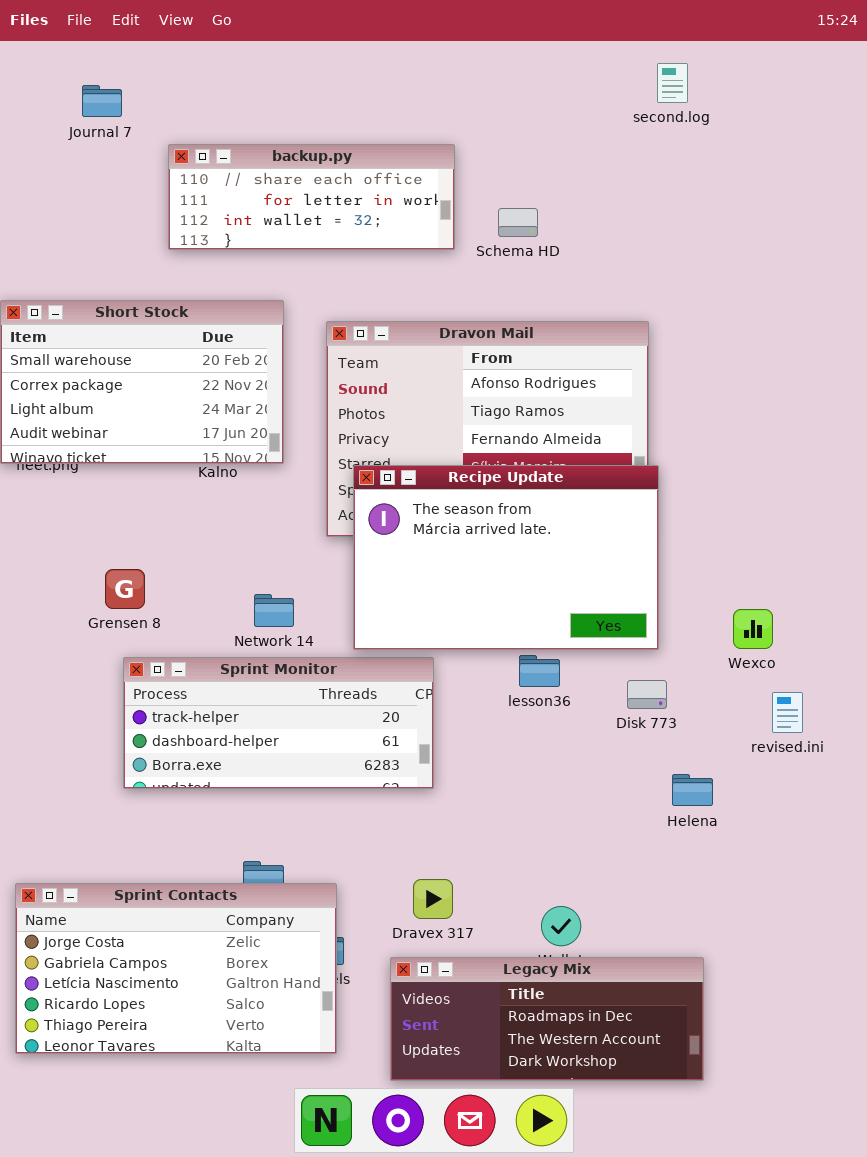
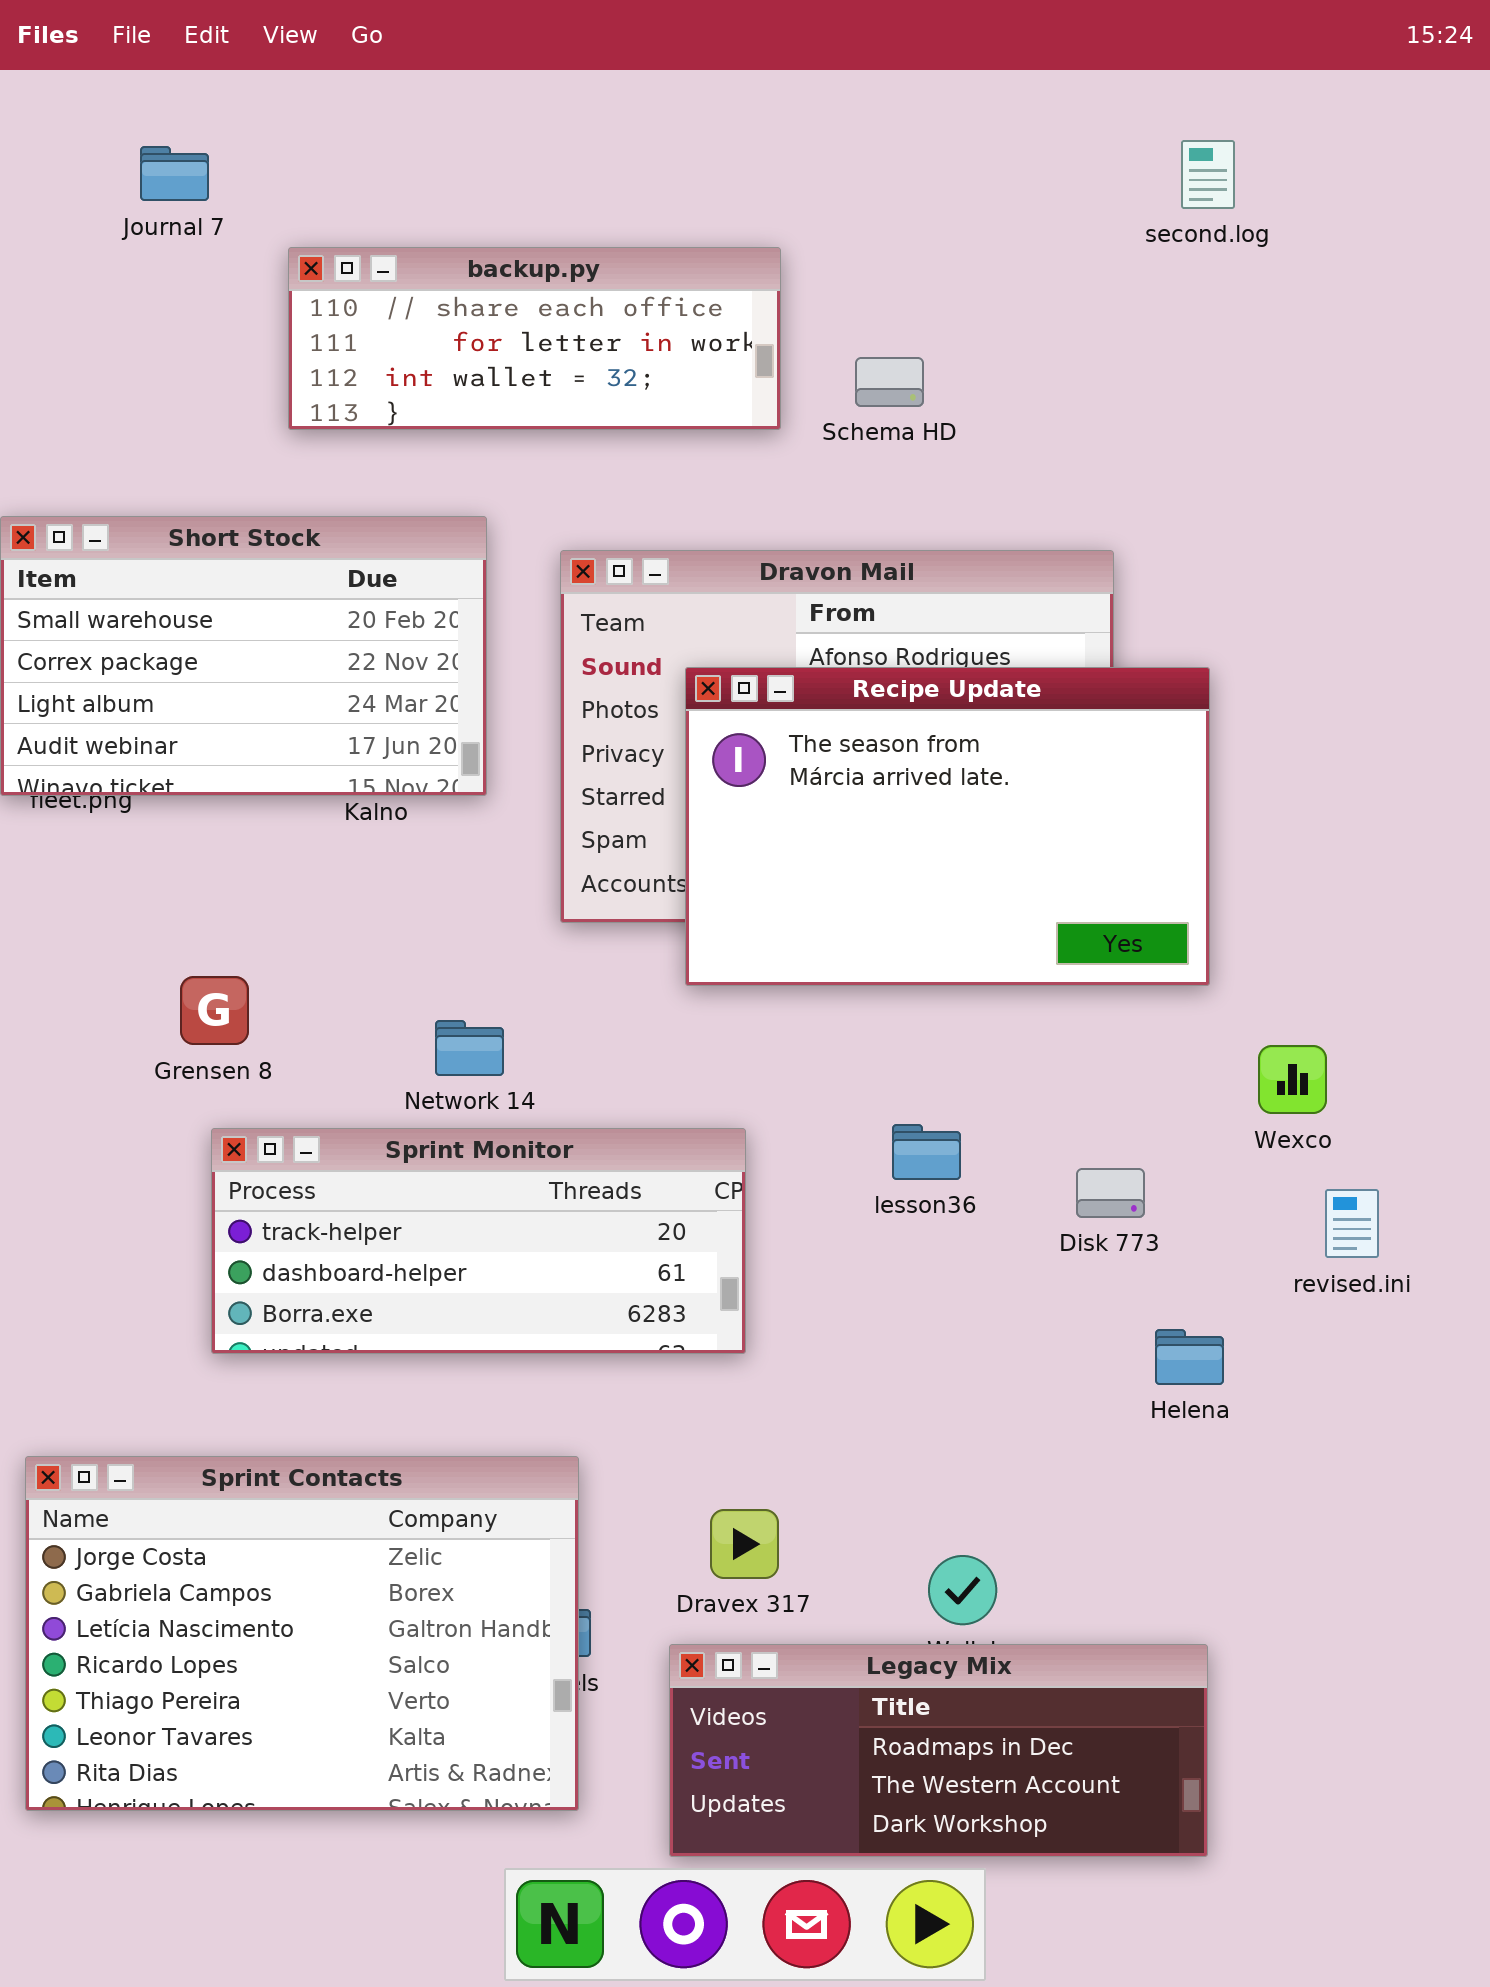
second.log: [657,63,688,103] -> [1181,140,1235,209], moved
Recipe Update: [353,465,659,650] -> [685,667,1210,986], moved
Sprint Contacts: [15,883,337,1054] -> [25,1456,579,1811], resized

